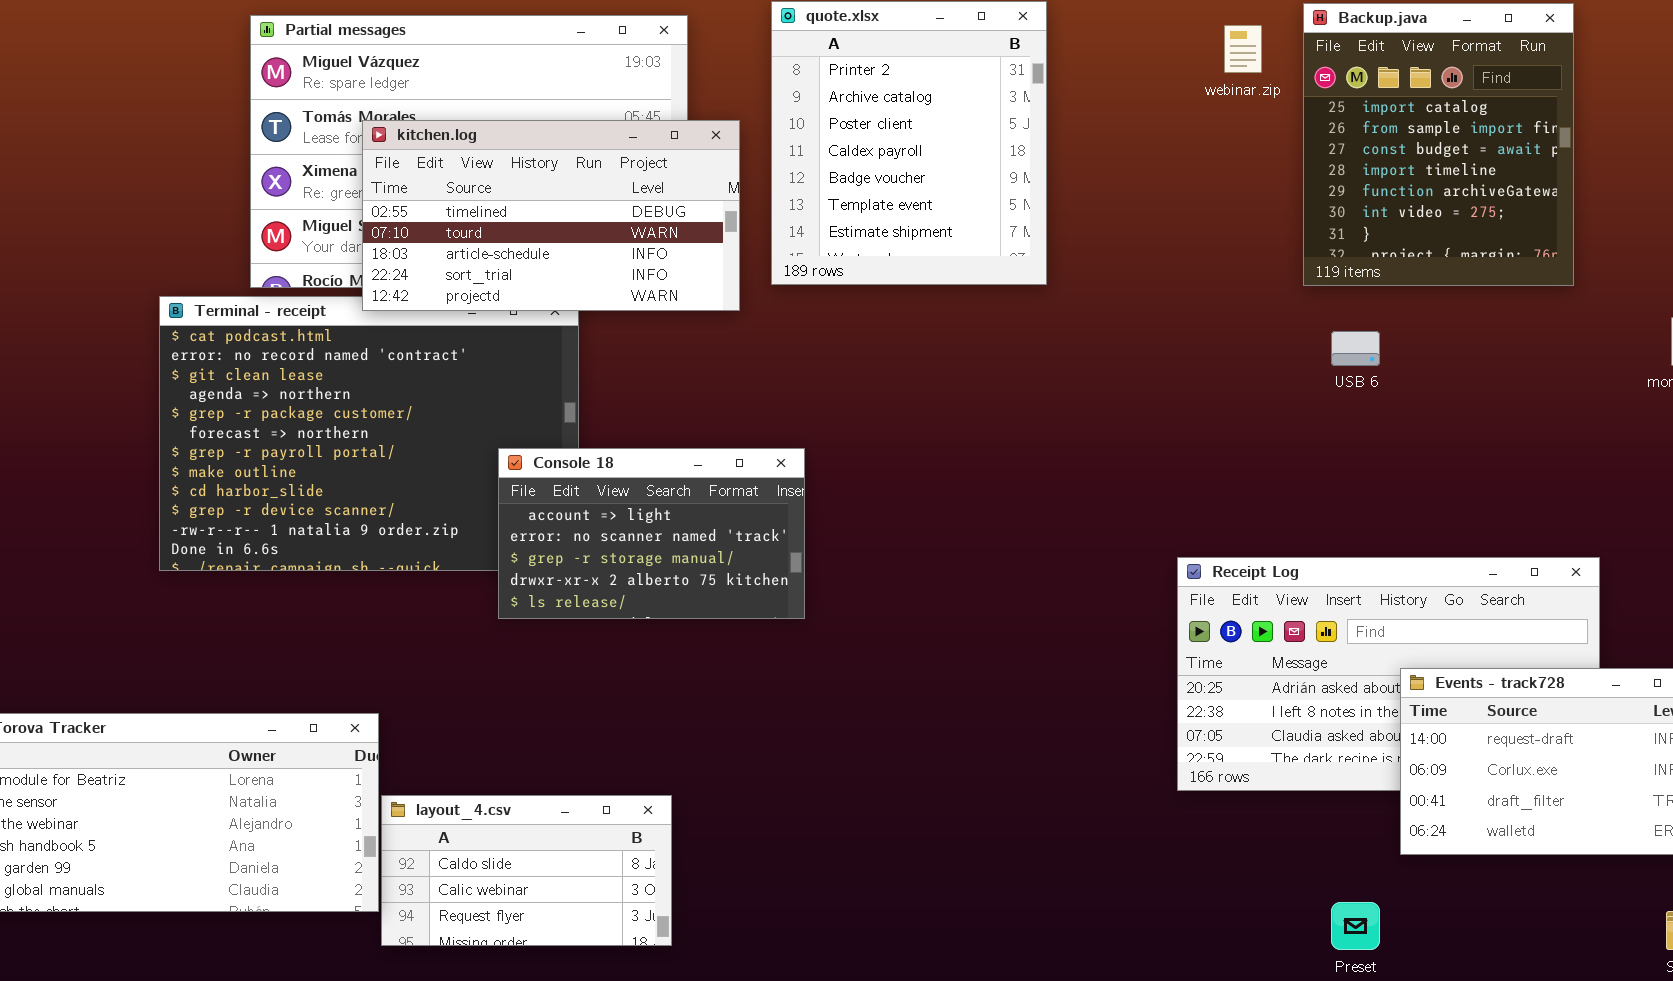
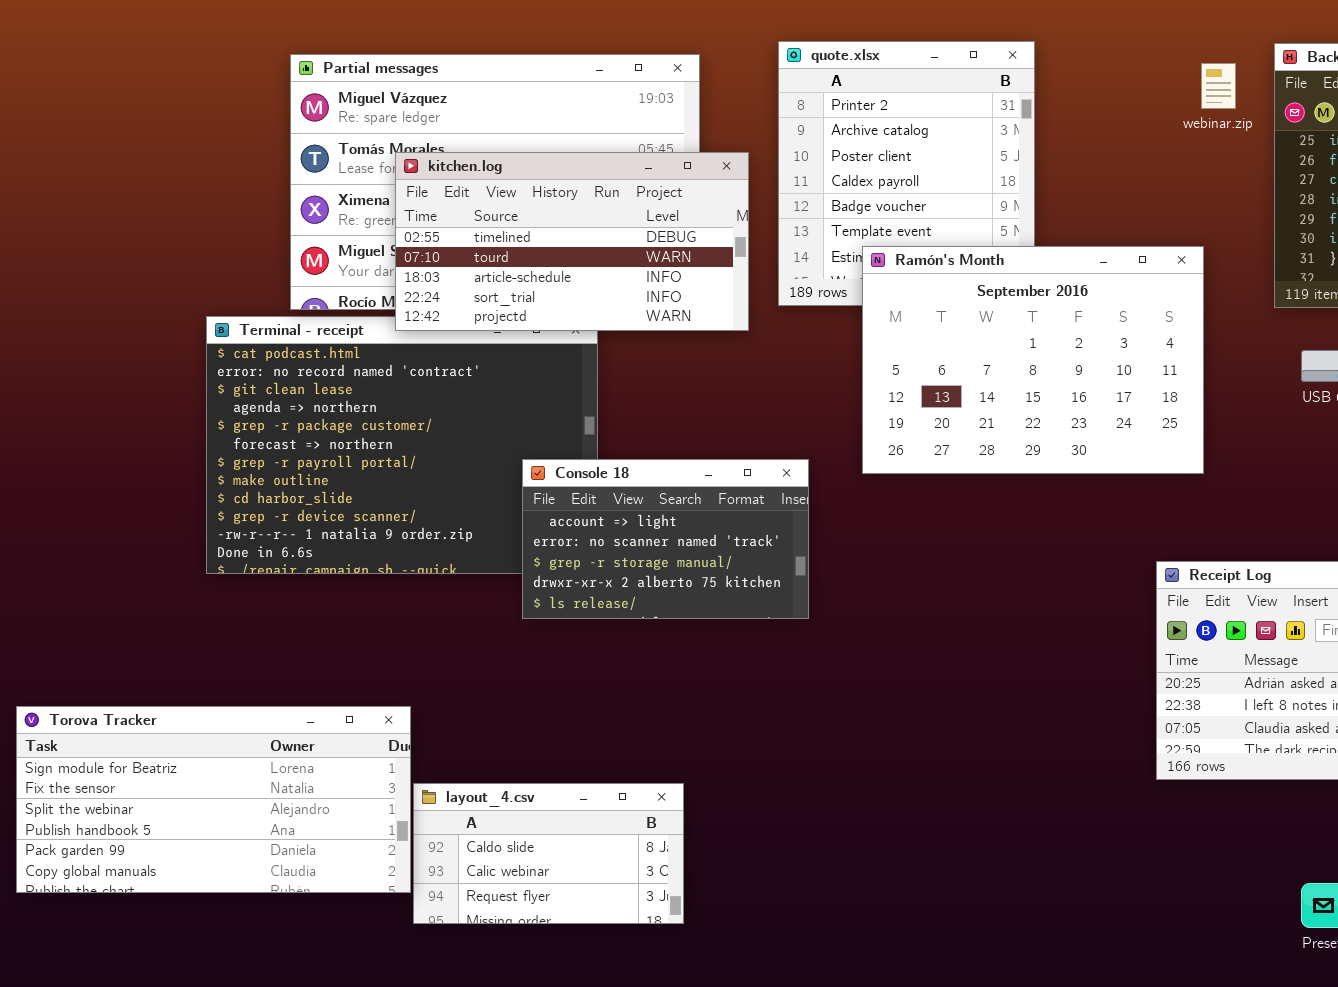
Ramón's Month: none -> [862,246,1204,474], opened

